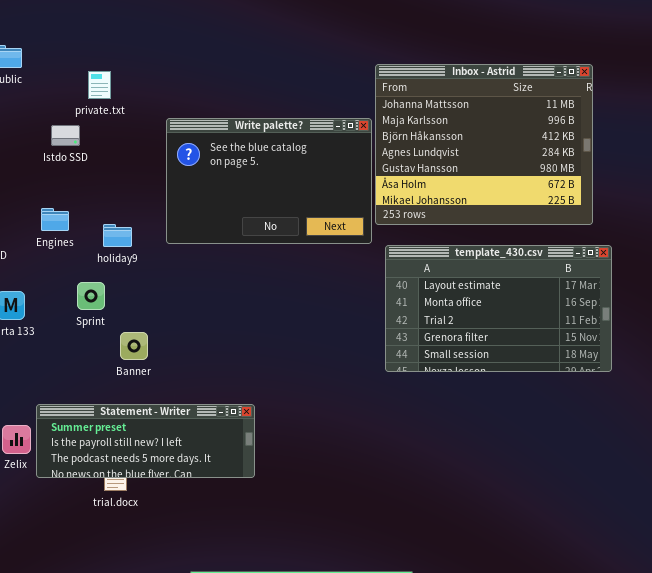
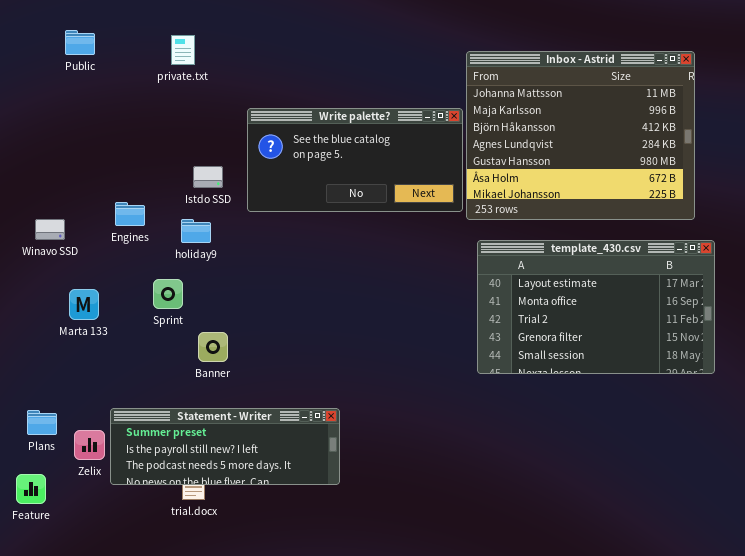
private.txt: [88,71,111,99] -> [171,35,195,65], moved
Write palette?: [166,118,372,244] -> [247,108,463,212], resized
Istdo SSD: [51,125,80,146] -> [193,166,223,188], moved

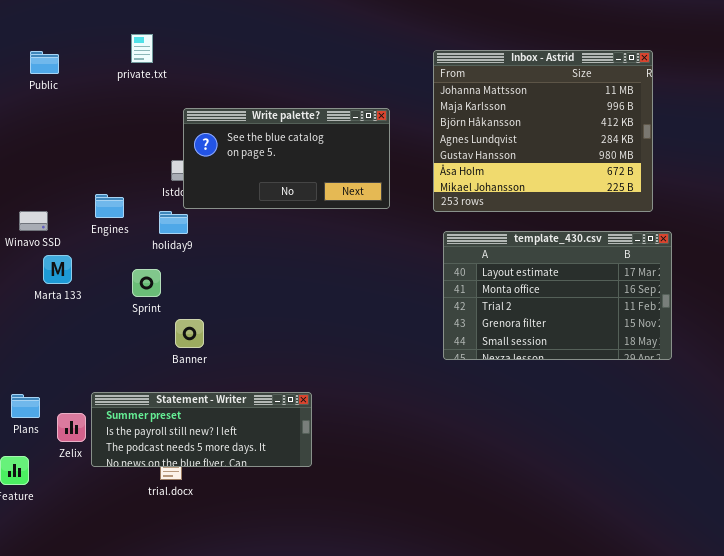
Public: [65,30,95,55] -> [30,51,59,74], moved
private.txt: [171,35,195,65] -> [131,34,153,63], moved
Write palette?: [247,108,463,212] -> [183,108,390,209], moved
Marta 133: [69,289,99,320] -> [43,255,72,284], moved

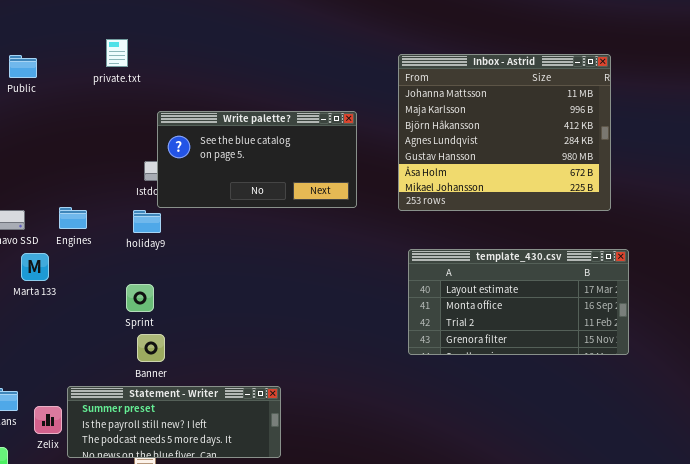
Engines: [95,194,124,218] -> [59,207,87,229], moved
template_430.csv: [443,231,672,360] -> [408,249,629,355], resized
Sprint: [132,269,161,297] -> [126,284,154,312], moved
Banner: [175,319,204,348] -> [137,334,165,362], moved

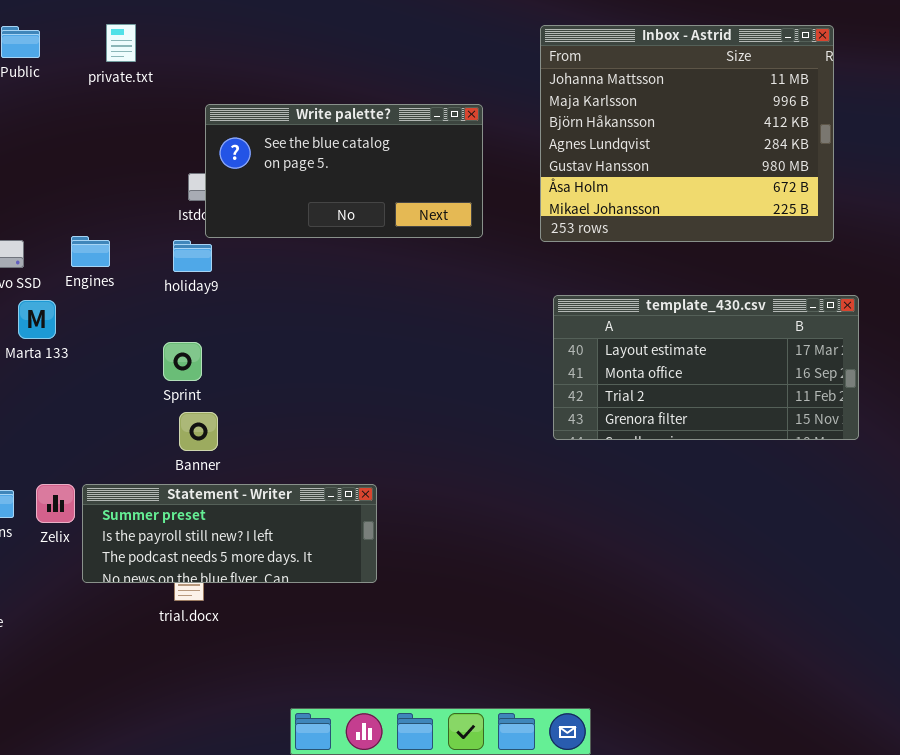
private.txt: [106,39,128,67] -> [106,24,136,62], moved
Zelix: [34,406,62,434] -> [36,484,75,523], moved

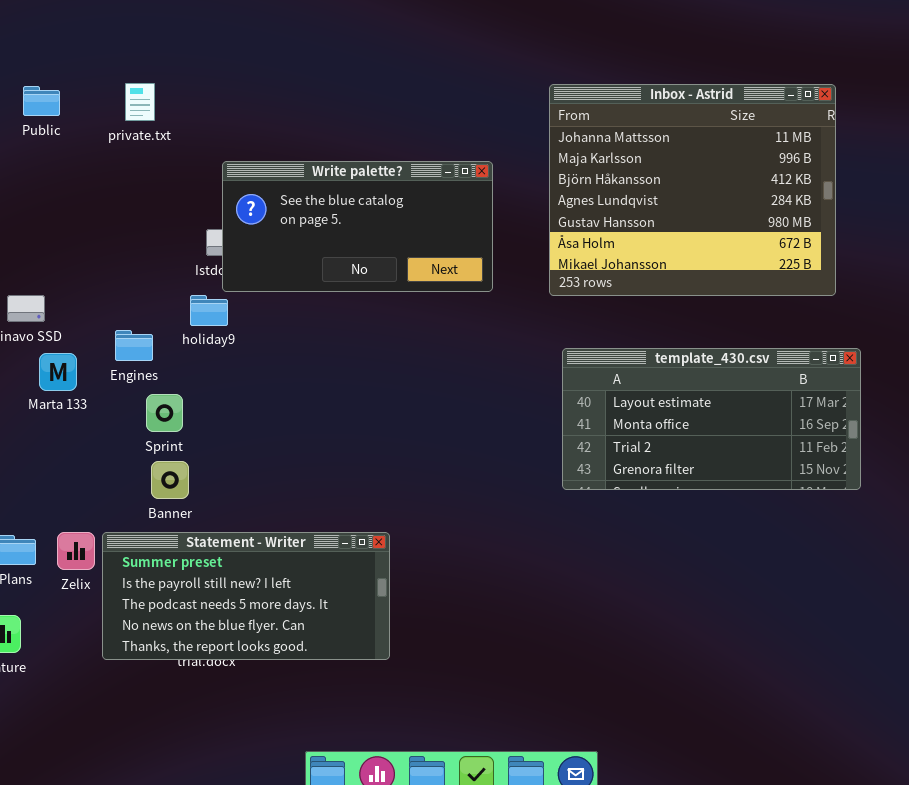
Engines: [71,236,110,267] -> [115,330,153,361], moved
Sprint: [163,342,202,381] -> [146,394,183,432], moved
Banner: [179,412,218,451] -> [151,461,189,499], moved
Statement - Writer: [82,484,377,583] -> [102,532,390,660], resized

